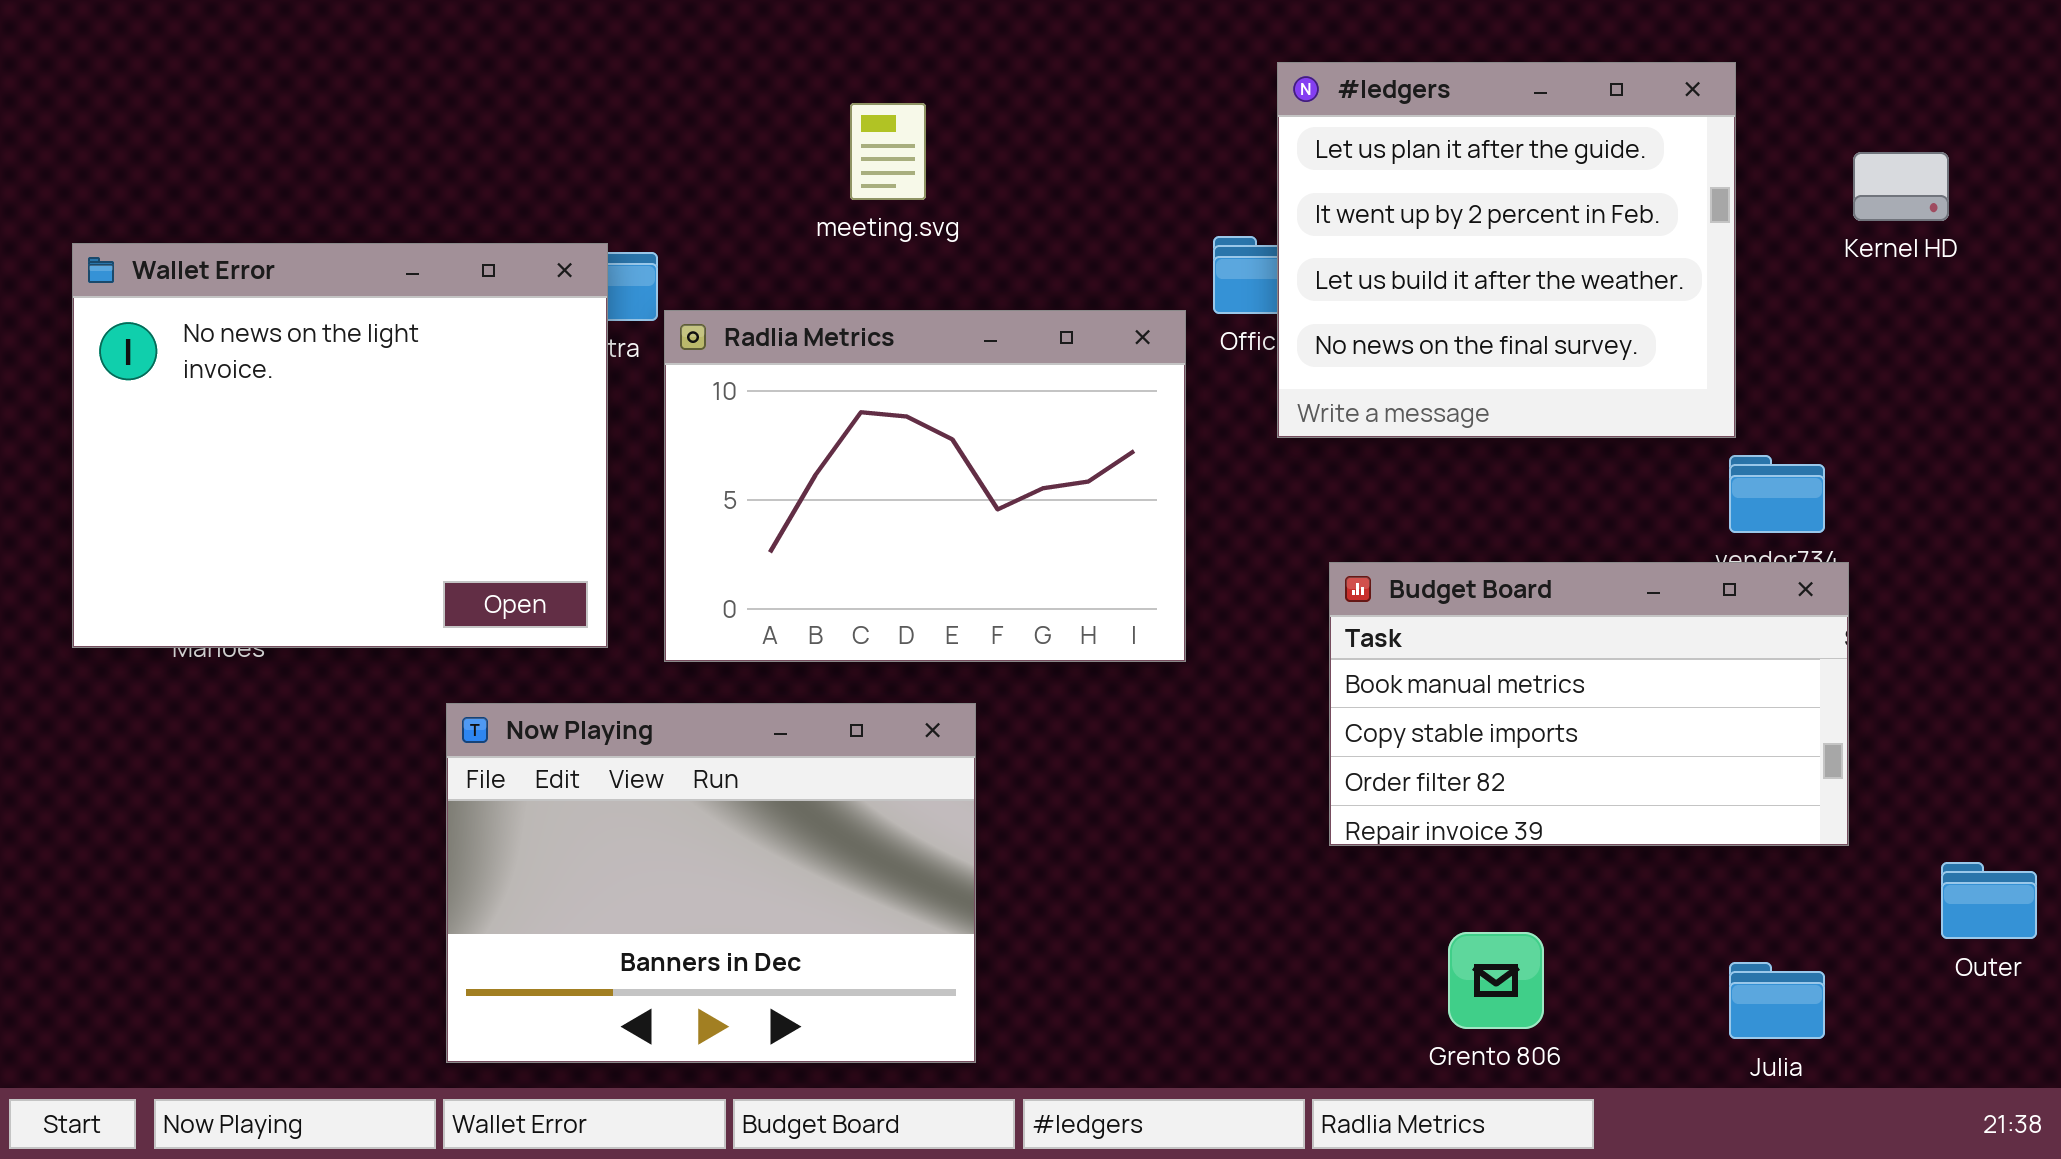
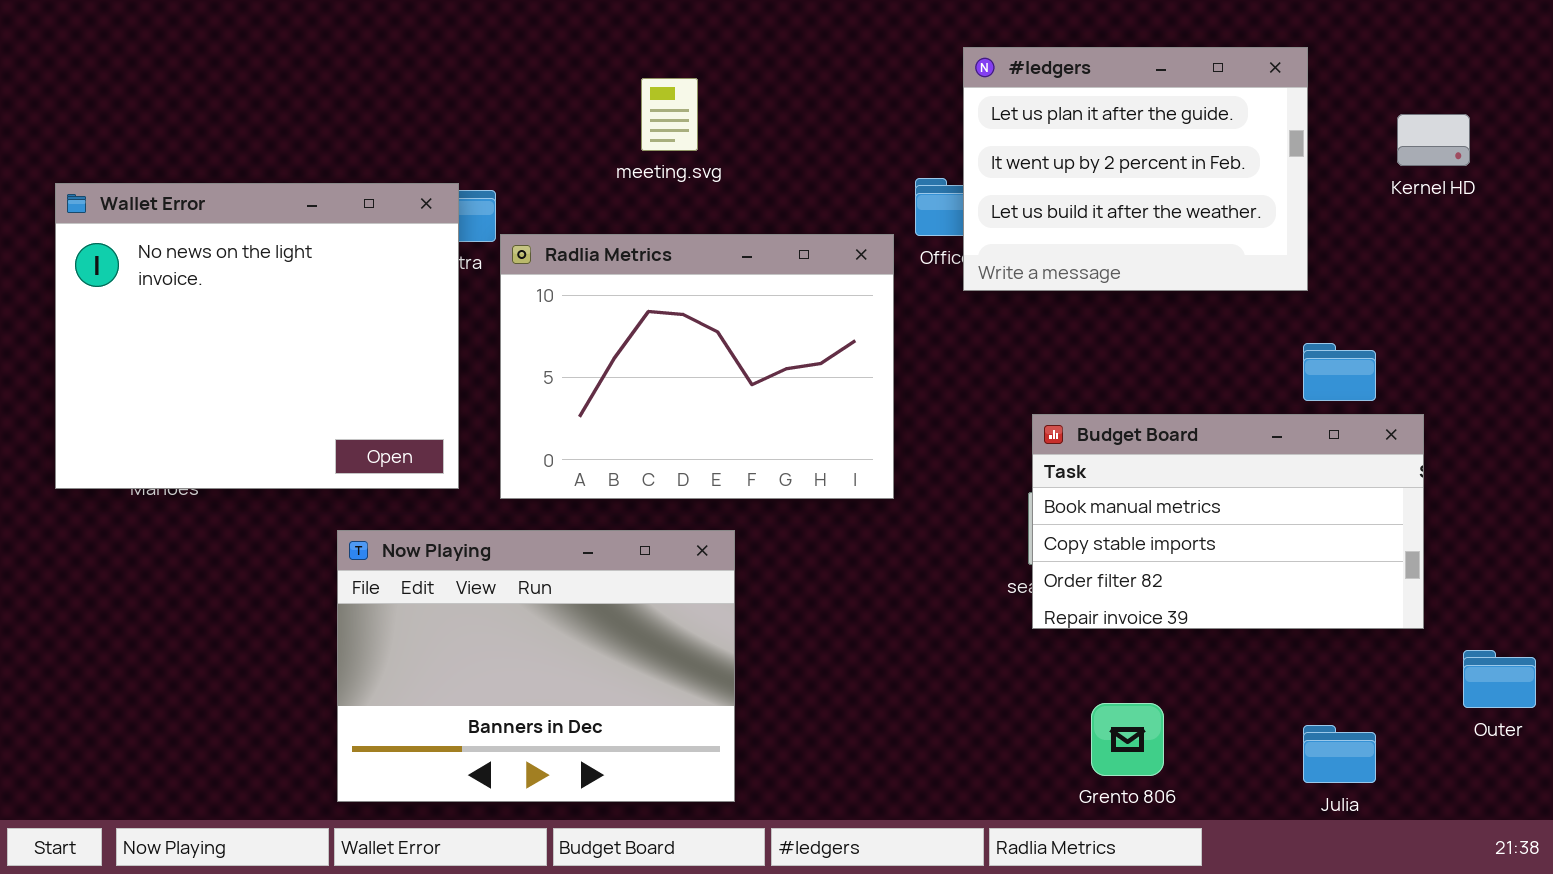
#ledgers: [1277,62,1736,438] -> [963,47,1308,291], resized
Budget Board: [1329,562,1849,846] -> [1032,414,1424,629], moved

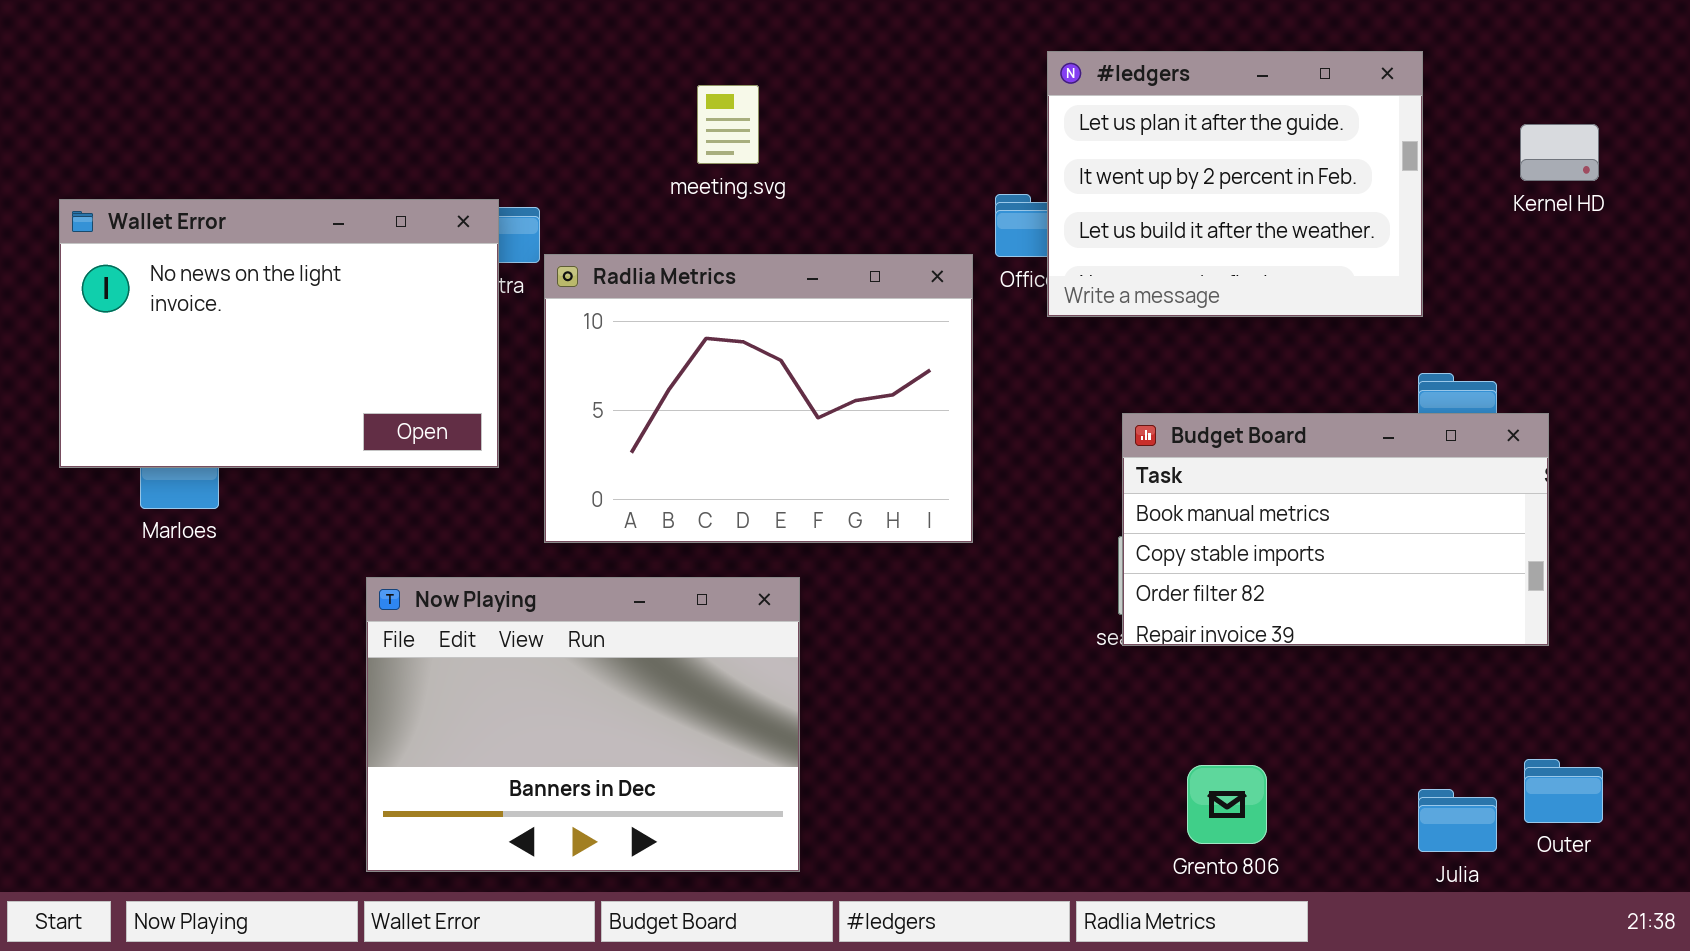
Wallet Error: [55,183,459,489] -> [59,199,499,468], resized
Budget Board: [1032,414,1424,629] -> [1122,413,1549,646], moved
Outer: [1463,650,1536,708] -> [1524,759,1603,823], moved

